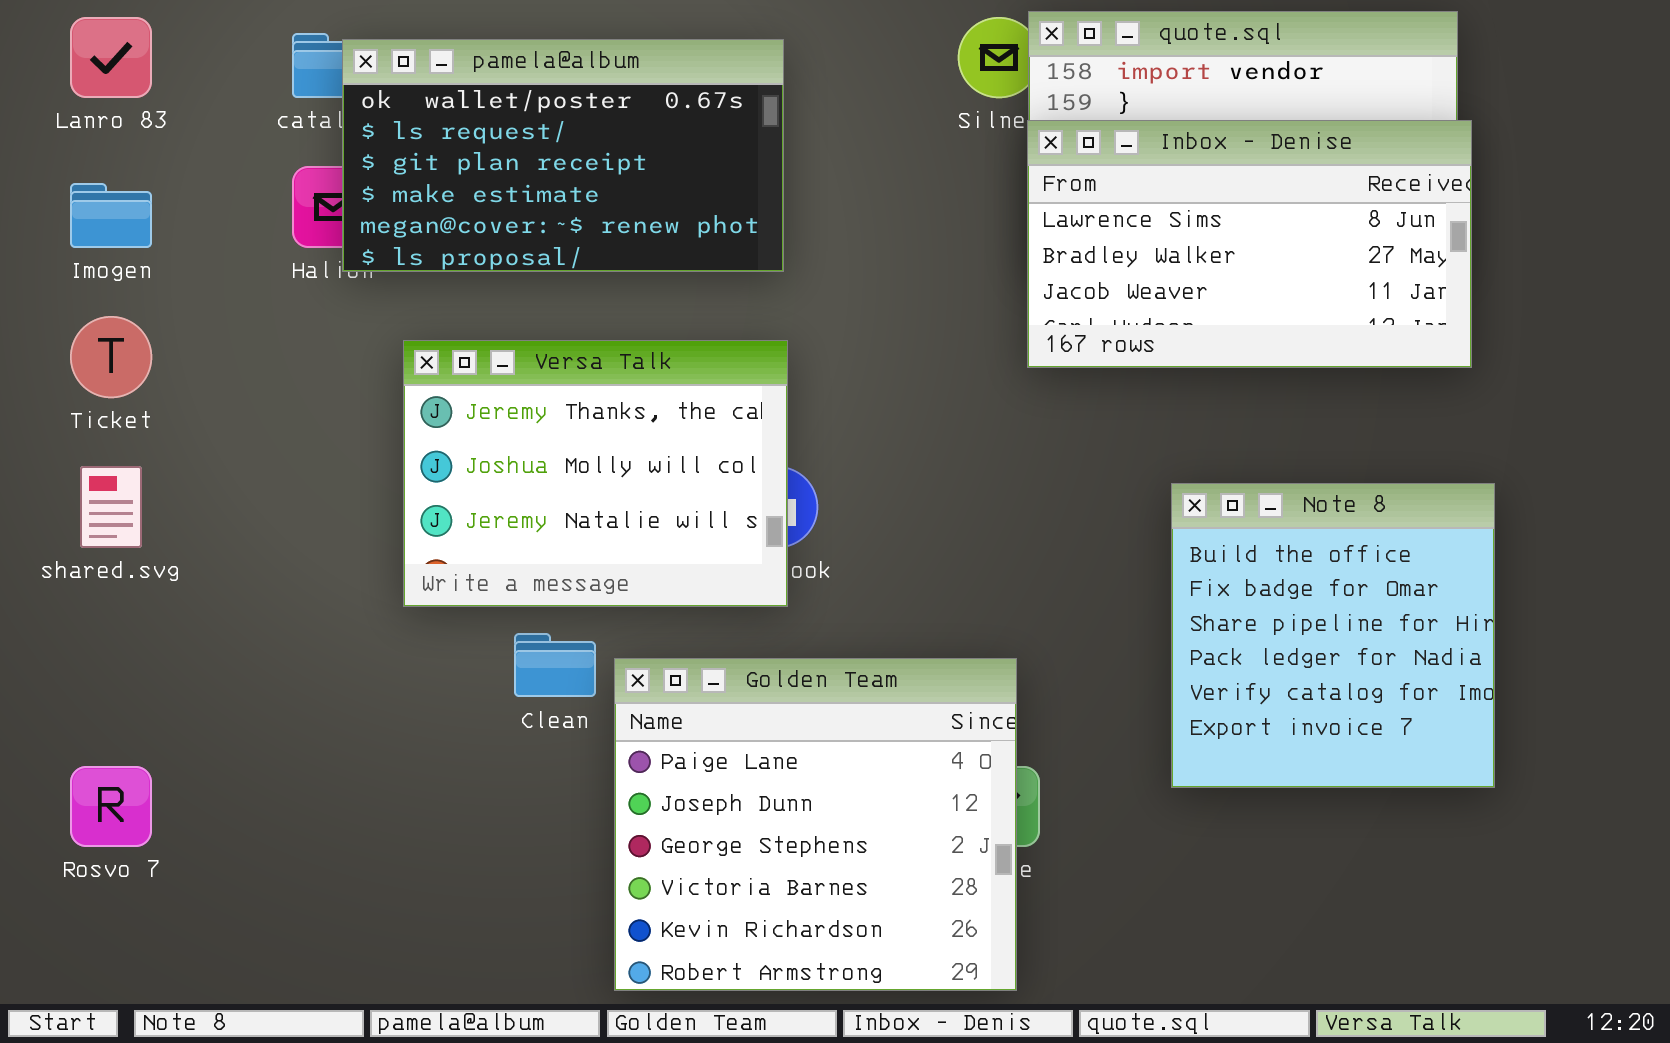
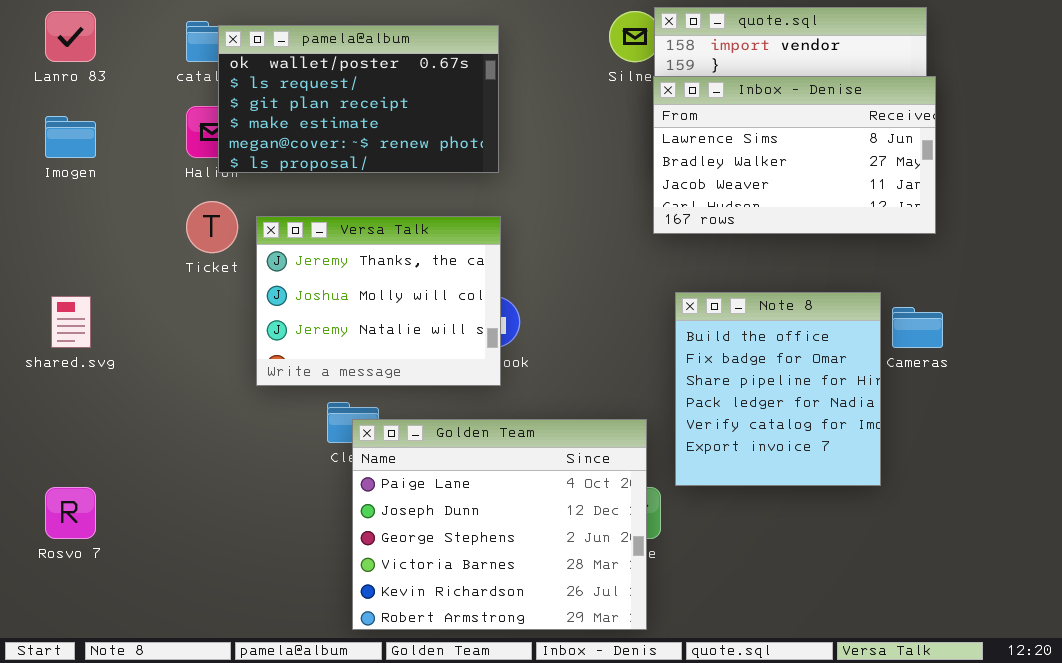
Ticket: [70,316,152,398] -> [186,201,238,253], moved
Note 8: [1171,483,1495,788] -> [675,292,881,486], moved
Golden Team: [614,658,1017,991] -> [352,419,647,630], resized

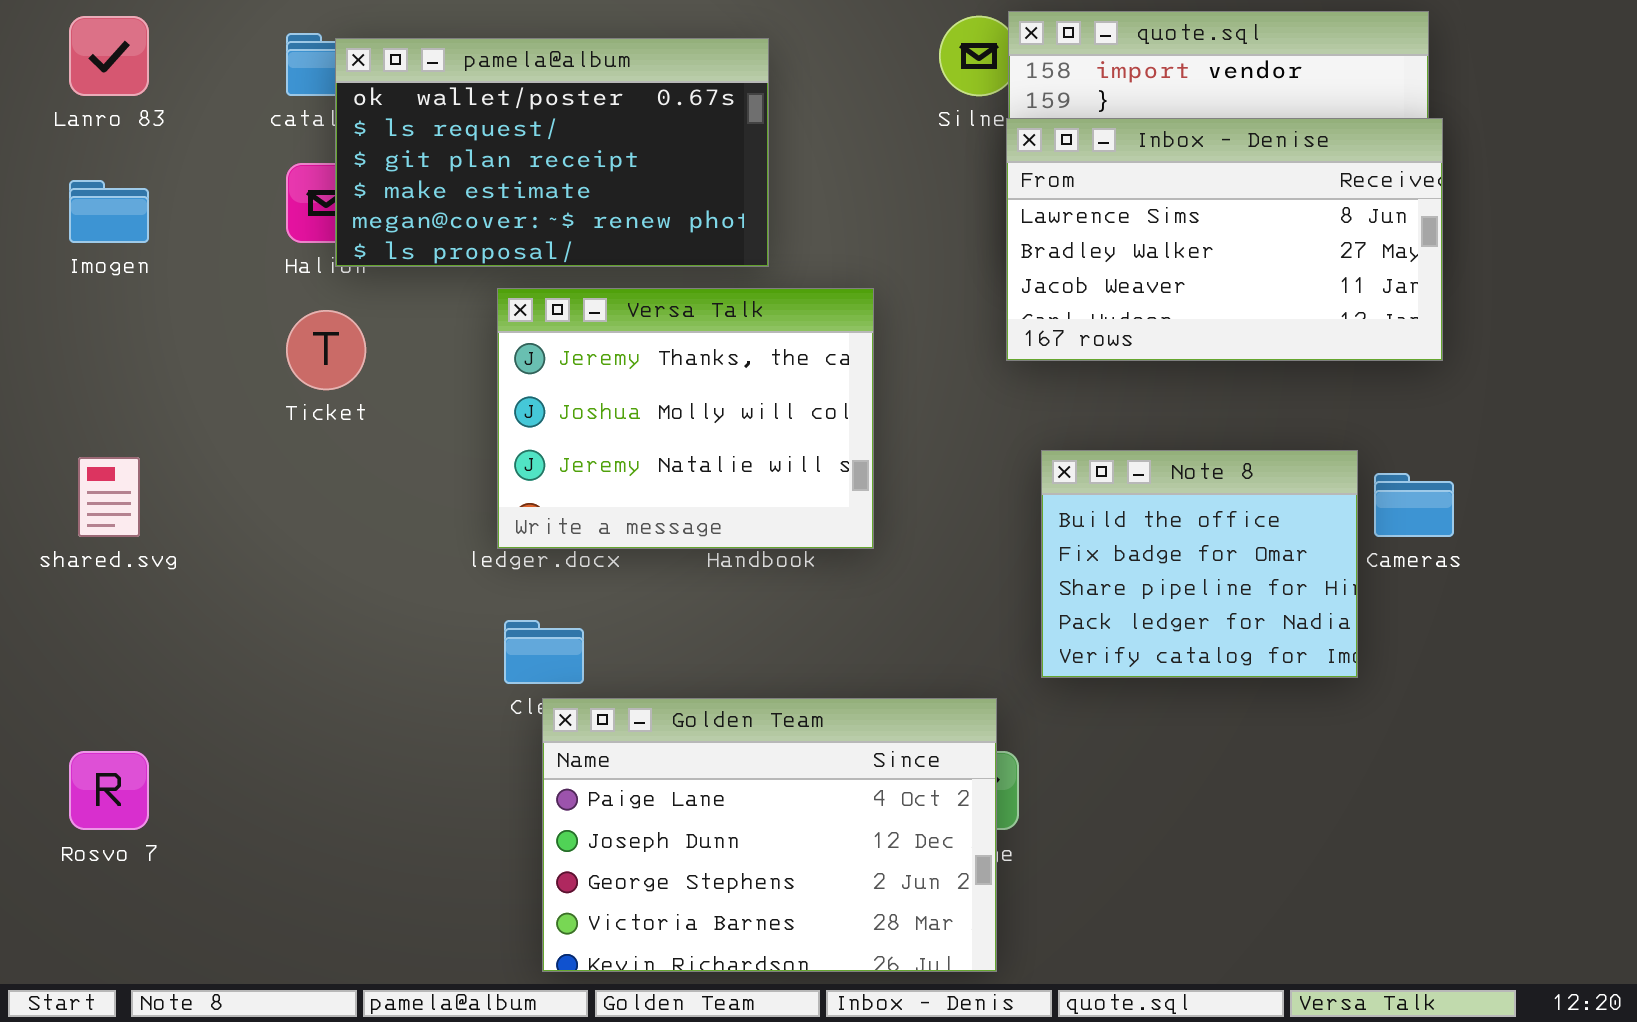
Versa Talk: [256,216,501,386] -> [497,288,874,549], moved
Note 8: [675,292,881,486] -> [1041,450,1358,678], resized
Golden Team: [352,419,647,630] -> [542,698,997,972], resized

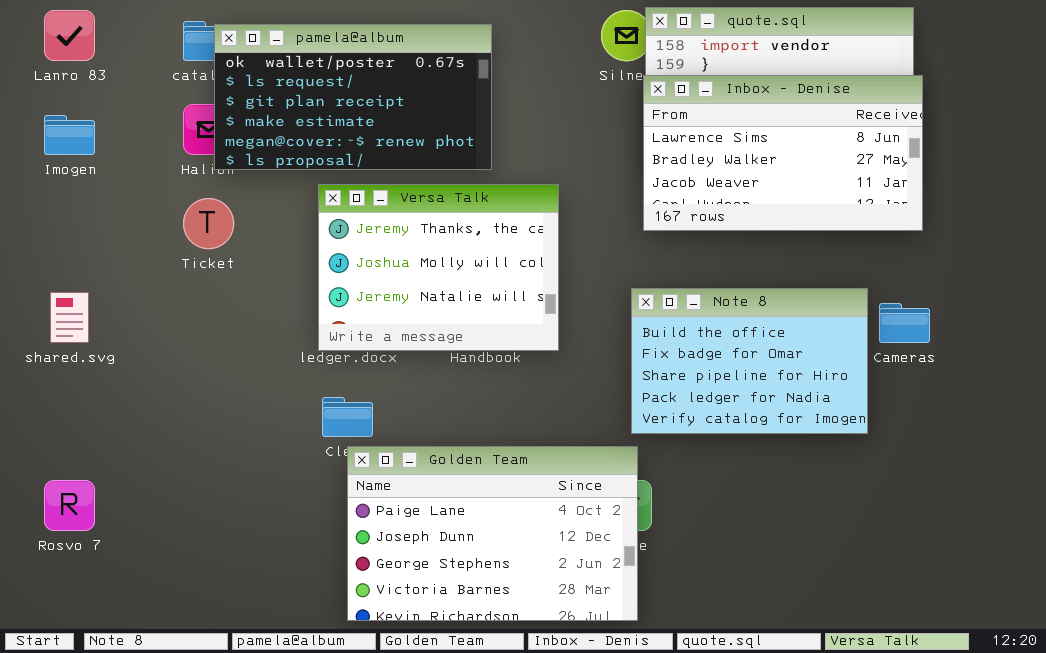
Note 8: [1041,450,1358,678] -> [631,288,868,434], resized

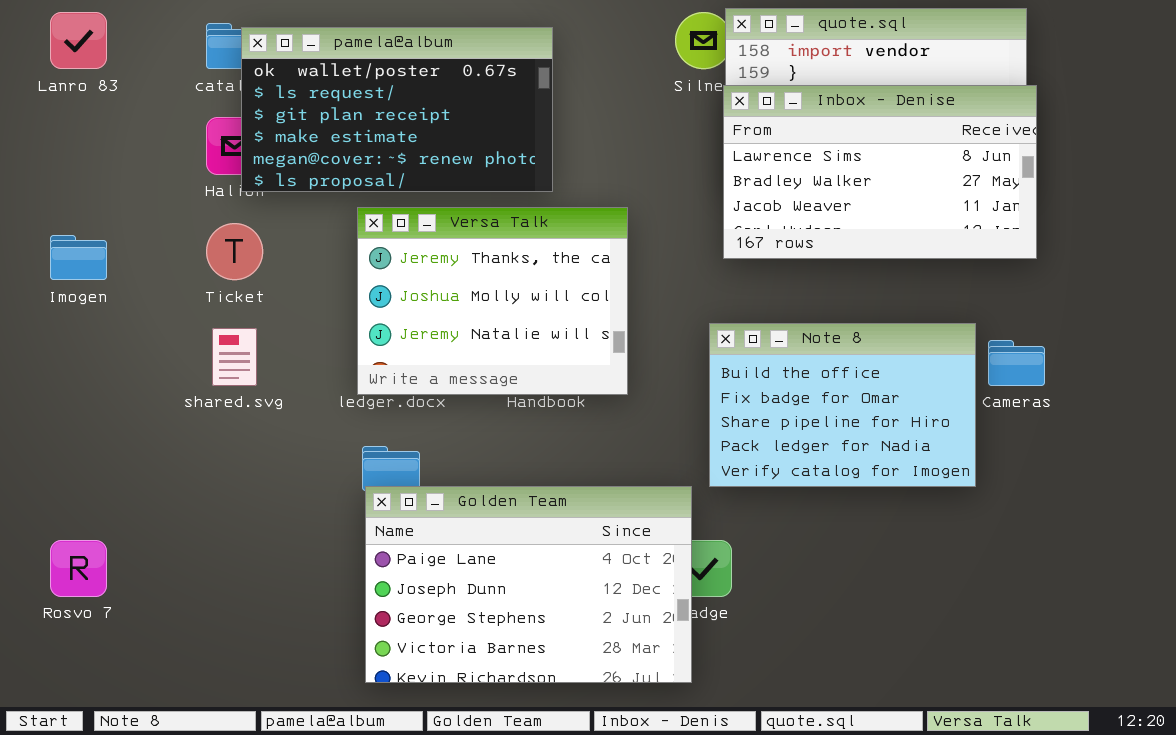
Imogen: [44,115,95,155] -> [50,235,107,280], moved
shared.svg: [50,292,89,343] -> [212,328,257,386], moved
Golden Team: [347,446,638,621] -> [365,486,692,683], moved

